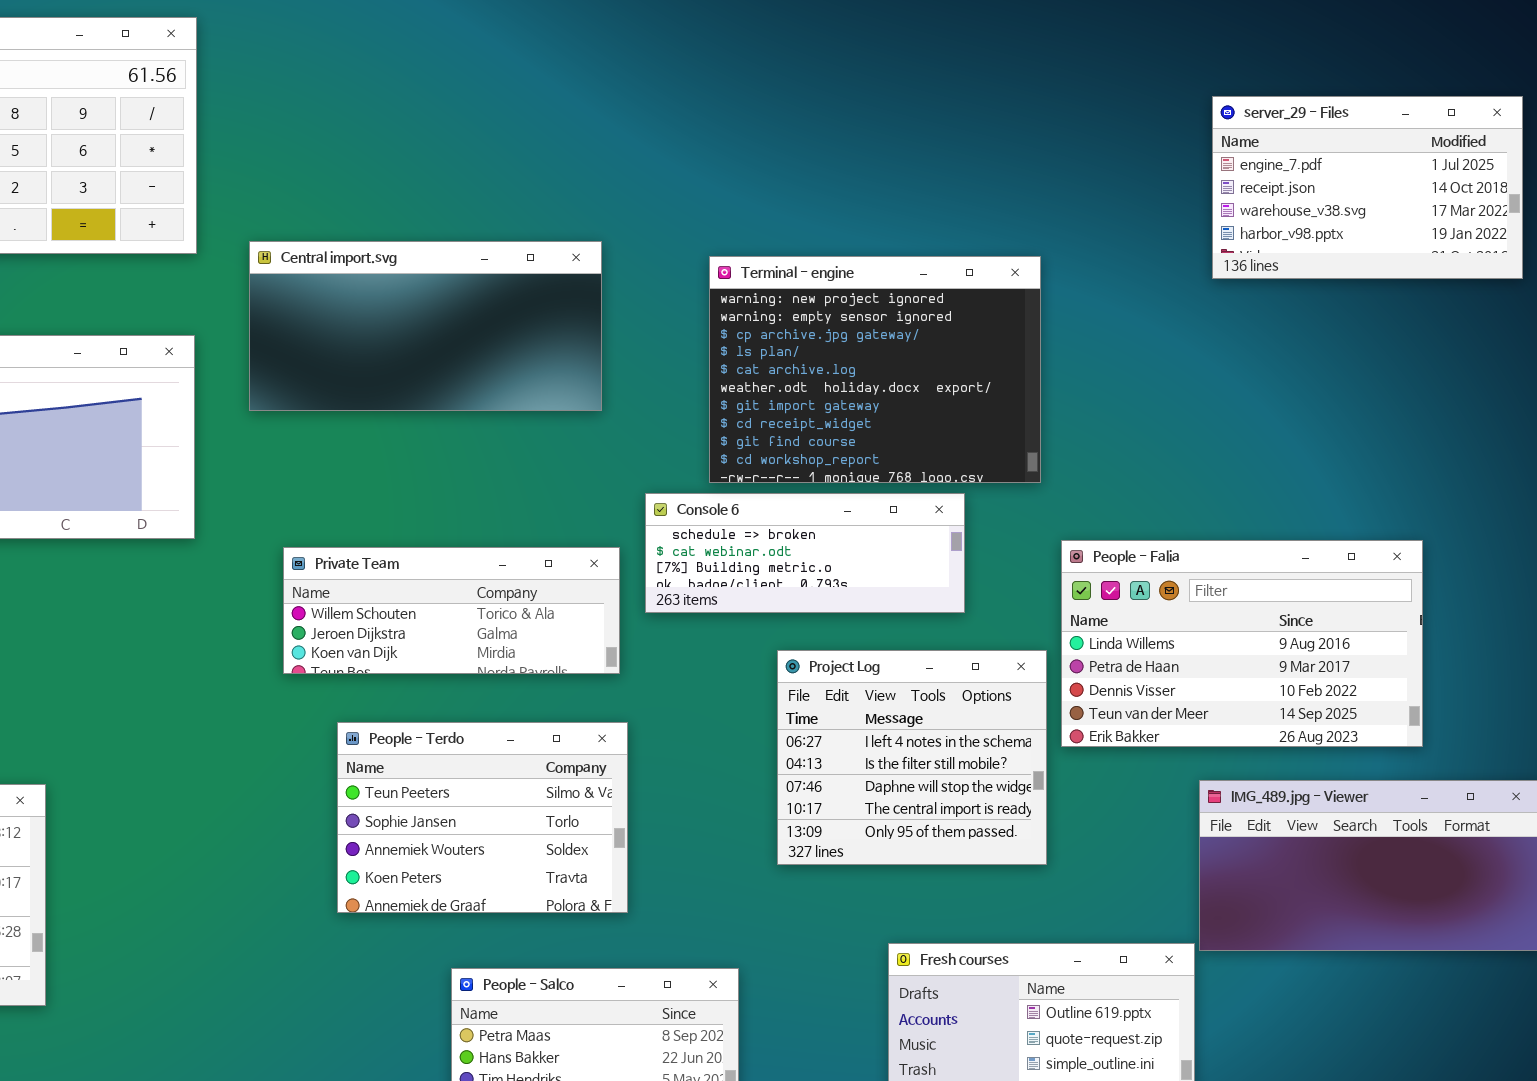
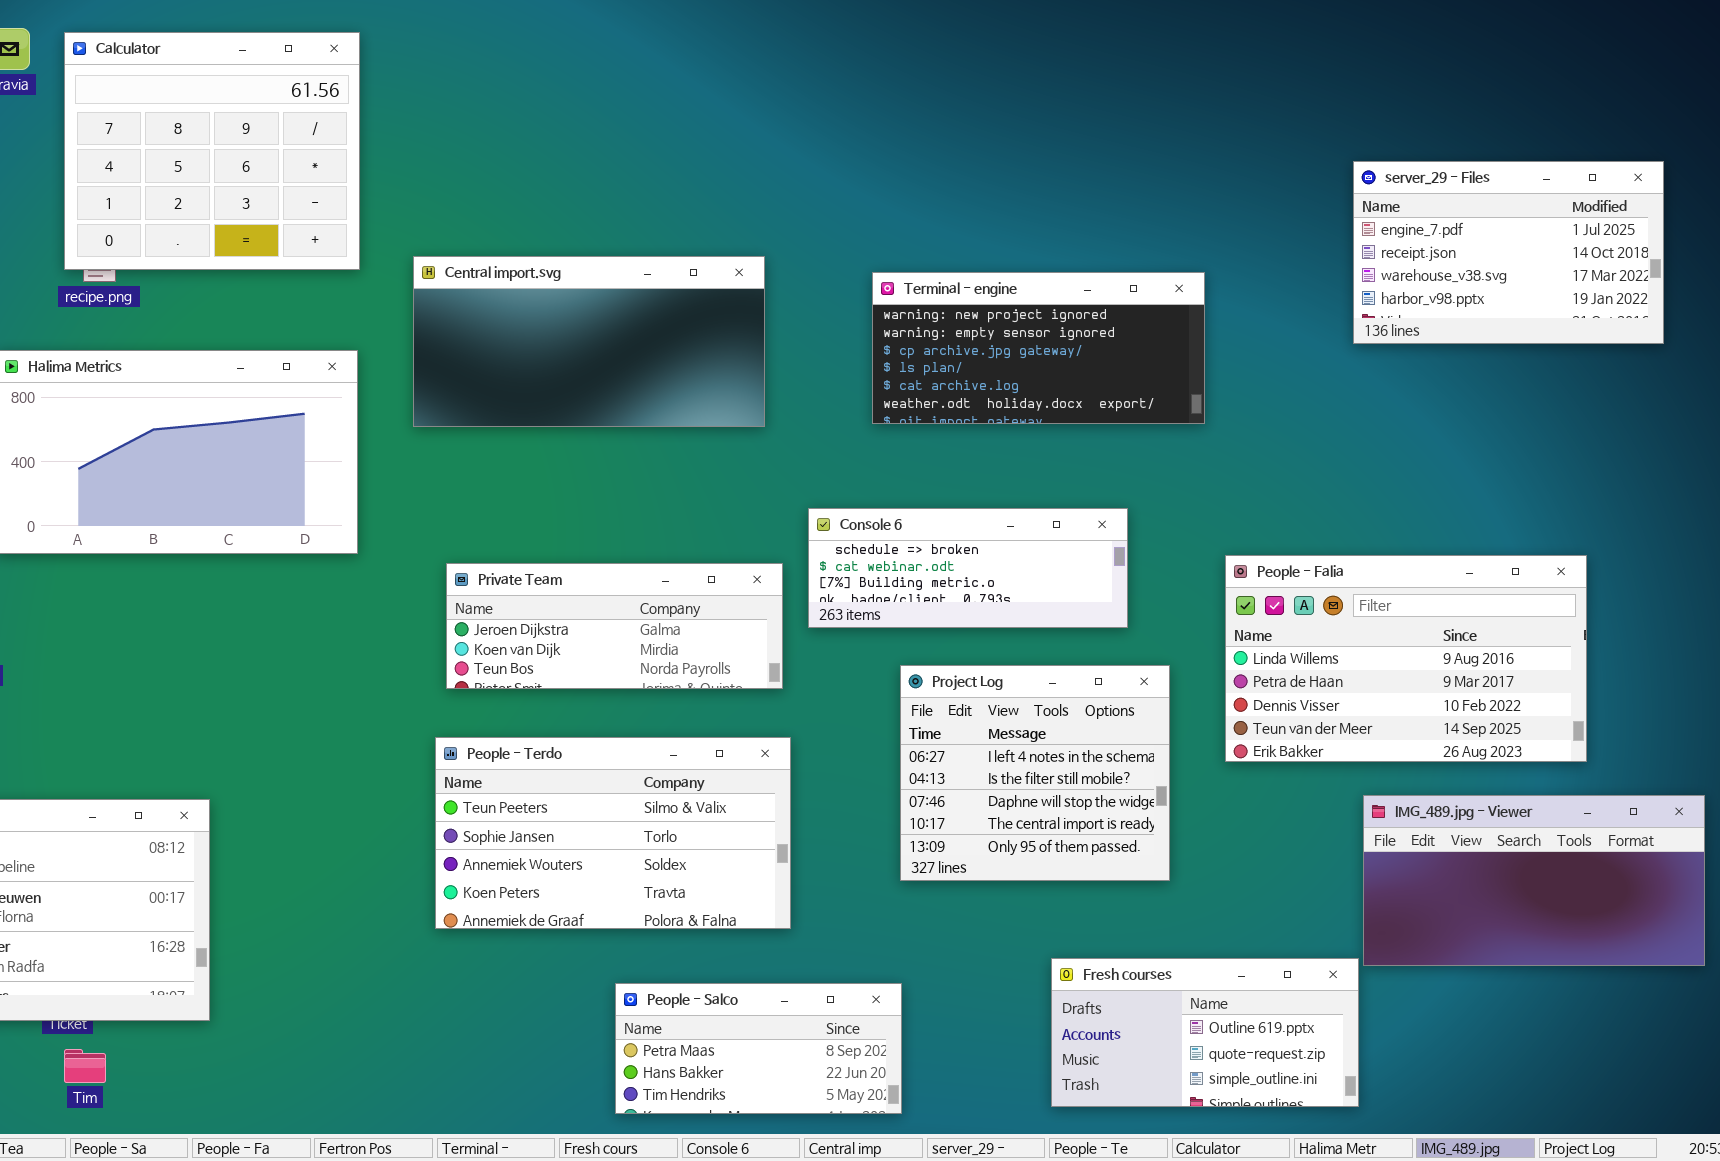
server_29 - Files: [1212,96,1523,279] -> [1353,161,1664,344], moved
Terminal - engine: [709,256,1041,483] -> [872,272,1205,424], resized
Private Team: [283,547,620,674] -> [446,563,783,689], scrolled down 1 row
Project Log: [777,650,1047,865] -> [900,665,1170,881], moved
People - Terdo: [337,722,628,913] -> [435,737,791,929], resized

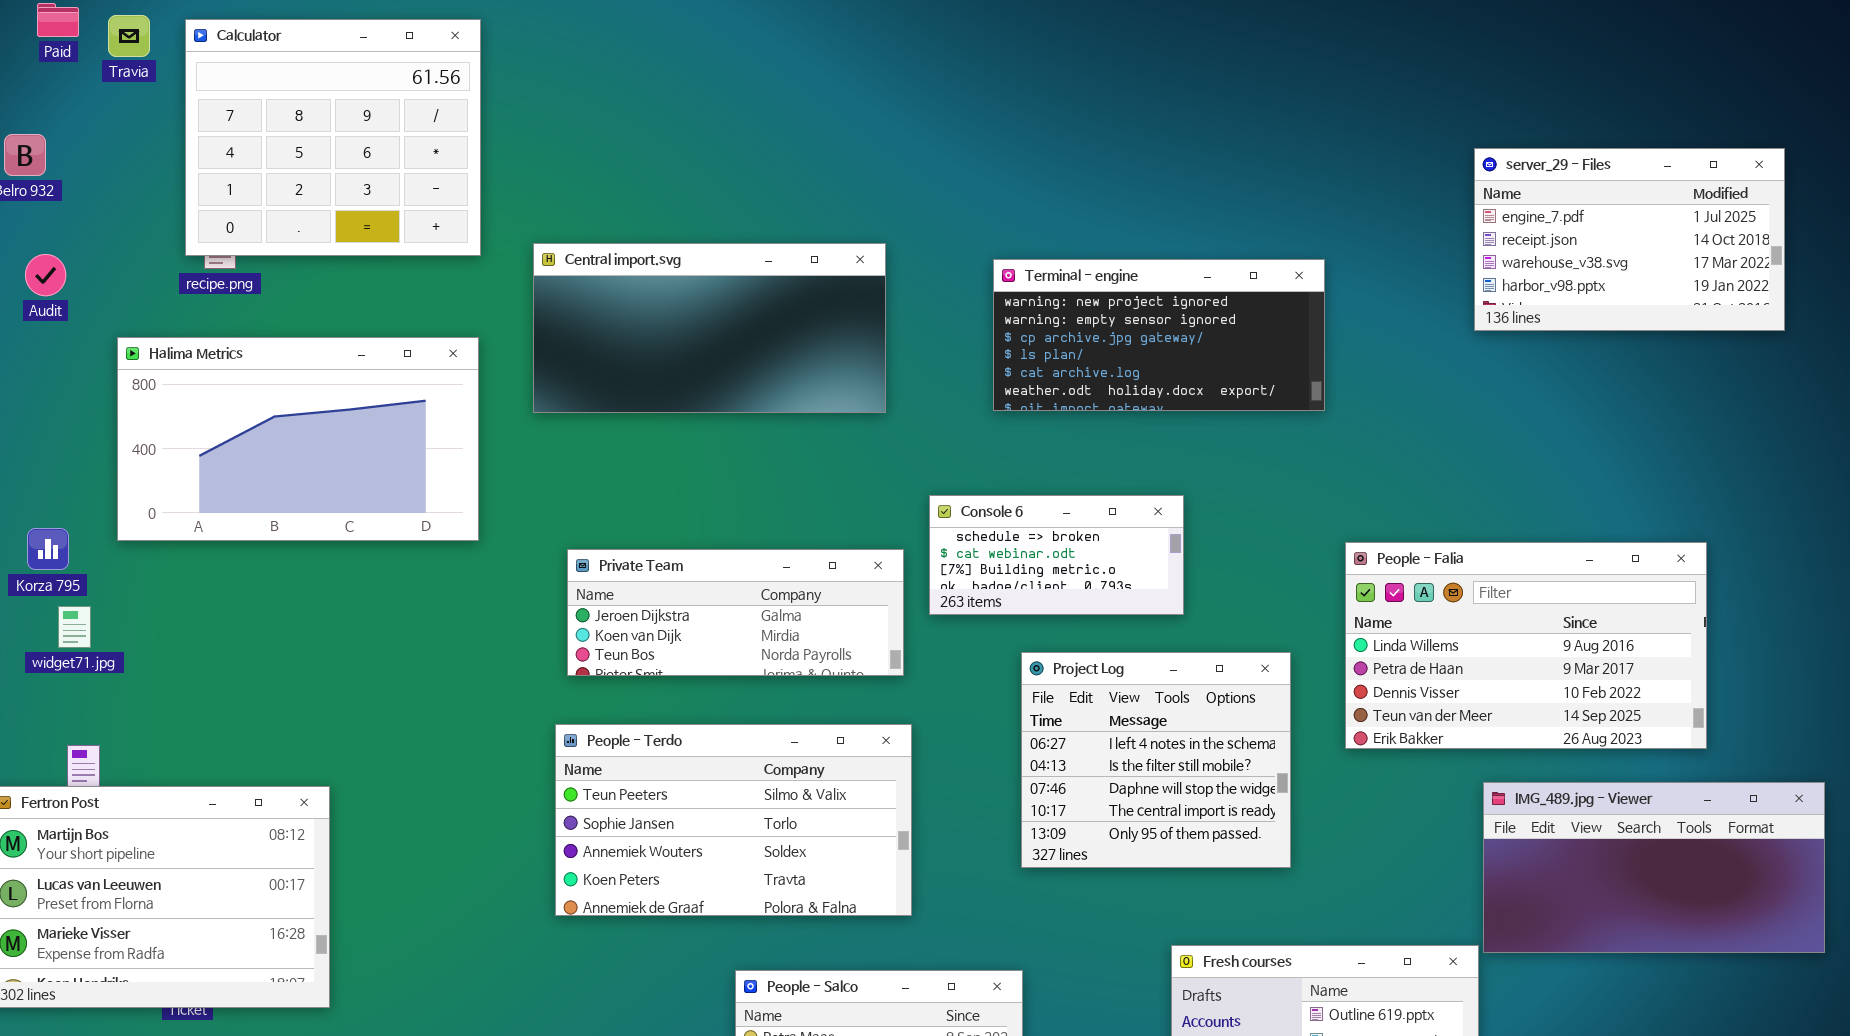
Console 6: [808,508,1128,628] -> [929,495,1184,615], resized

